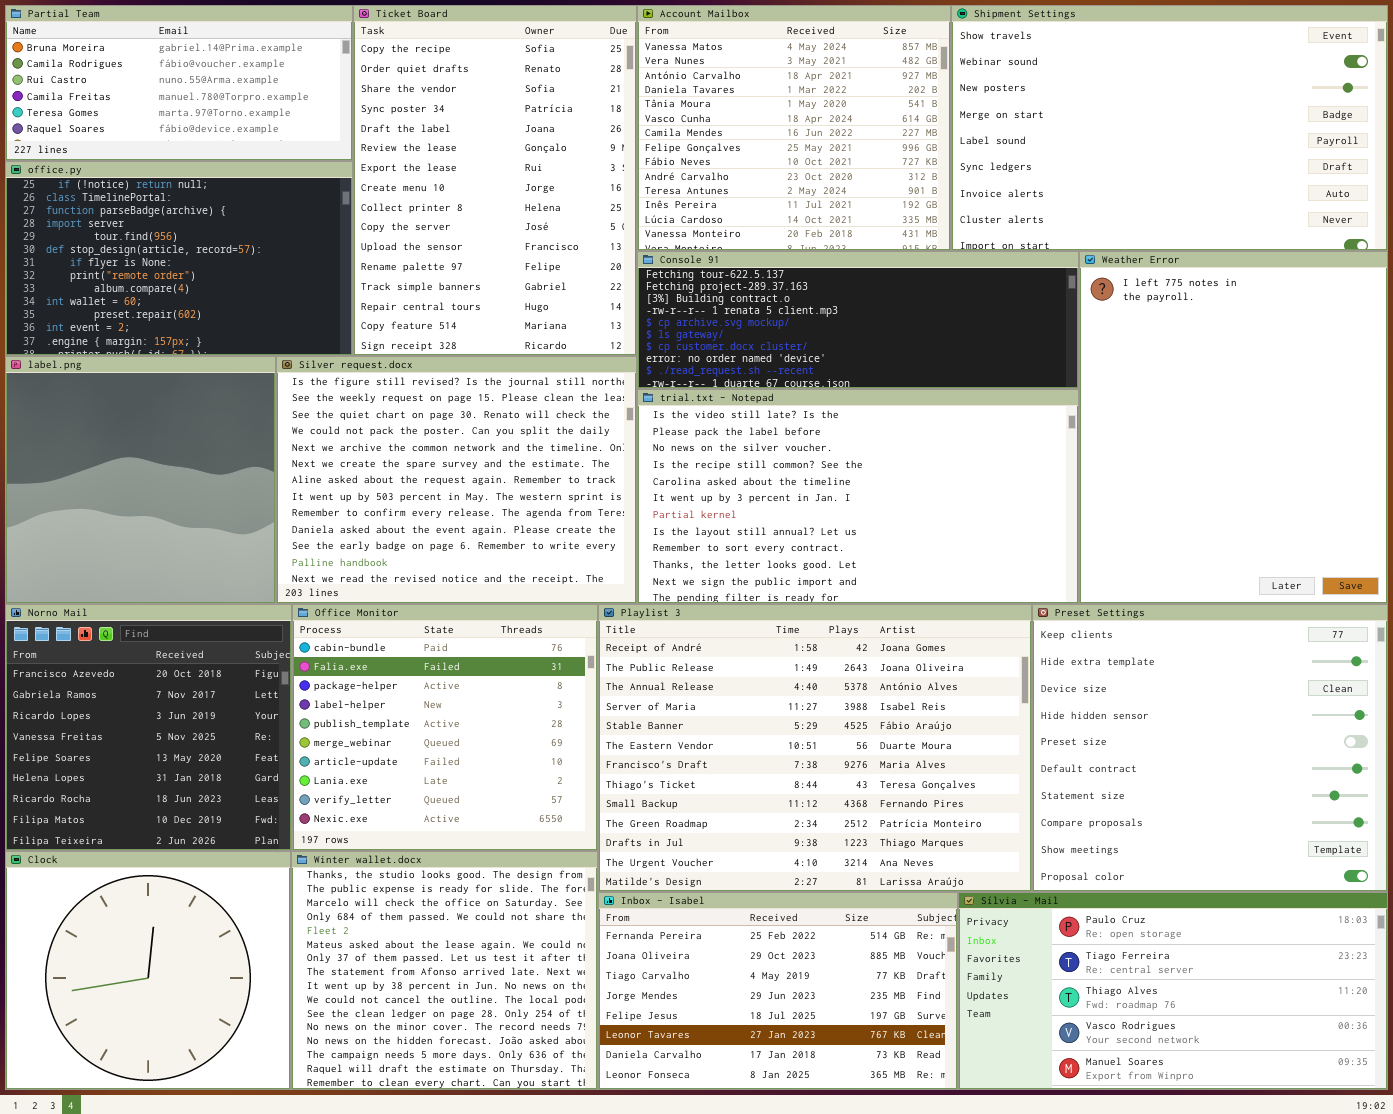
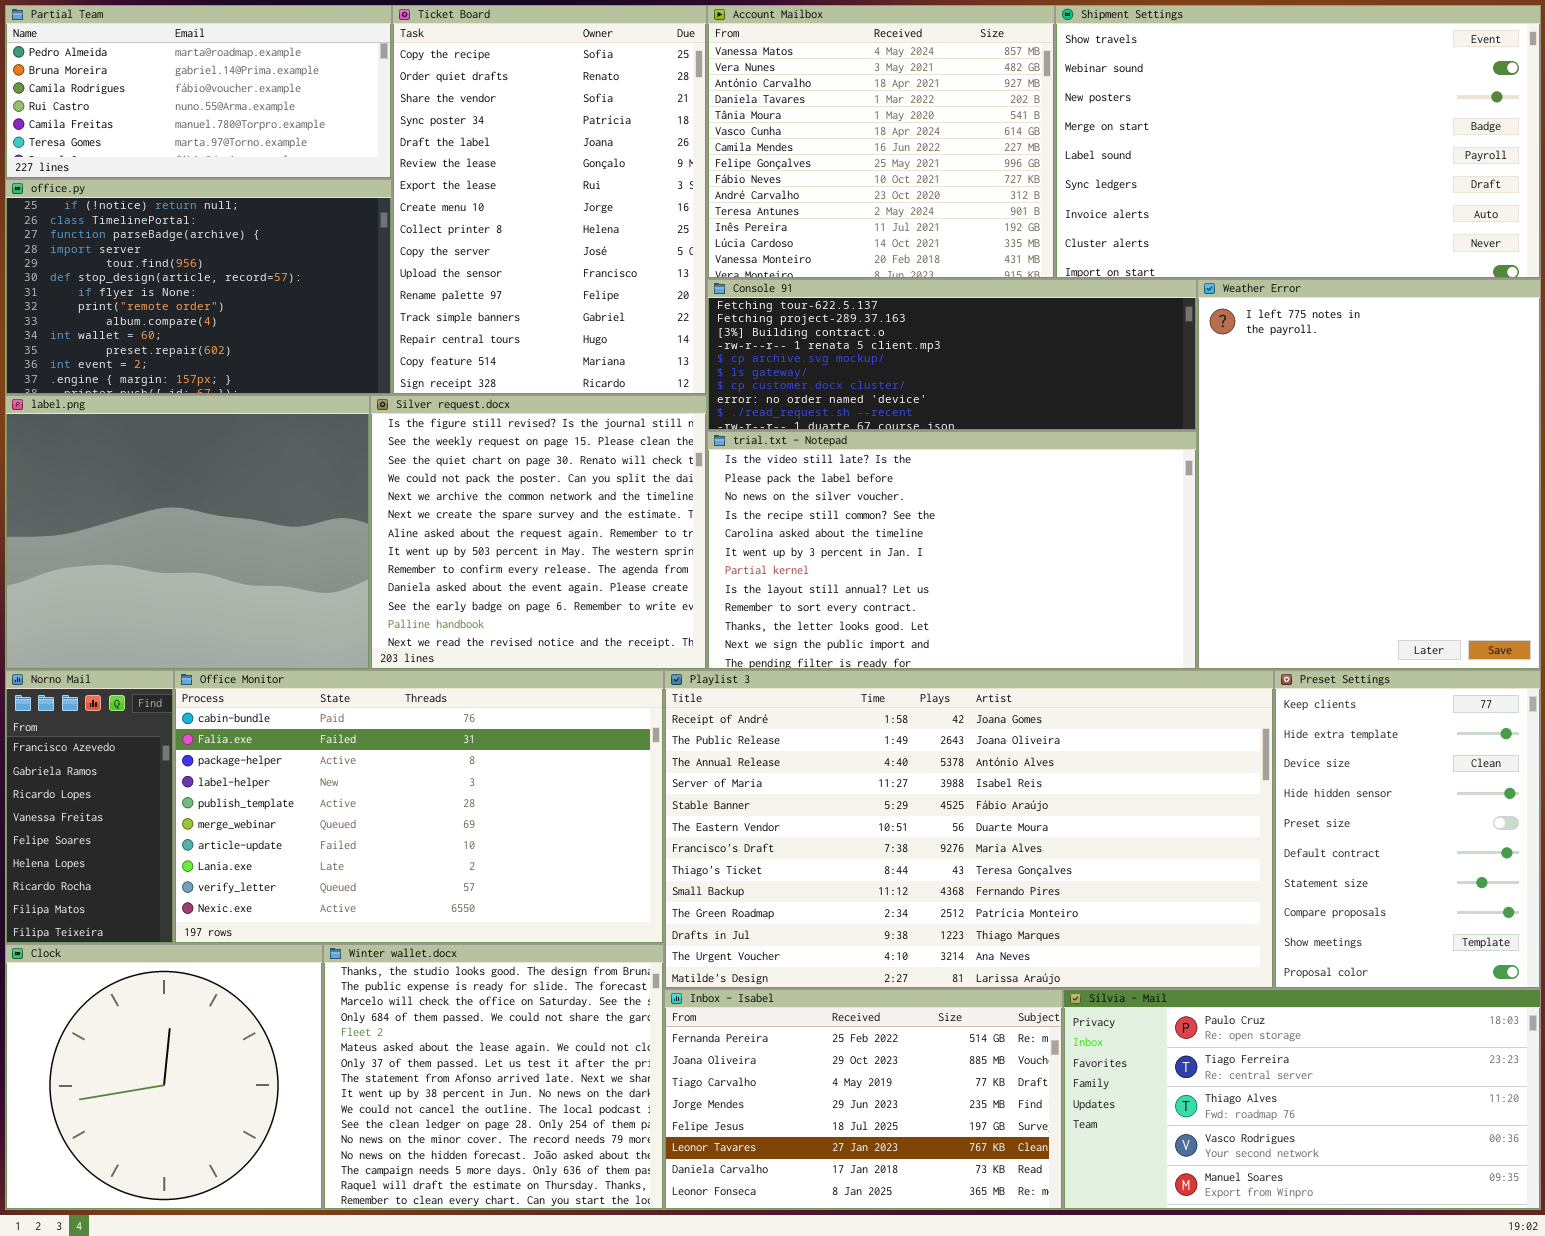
Partial Team: [5,5,353,161] -> [5,5,392,179], scrolled up 1 row
label.png: [5,356,276,604] -> [5,395,370,670], resized
Silver request.docx: [276,356,637,604] -> [370,395,707,670], resized
Norno Mail: [5,604,292,851] -> [5,670,174,944], resized
Office Monitor: [292,604,598,851] -> [174,670,664,944], resized
Playlist 3: [598,604,1032,892] -> [664,670,1274,989], resized
Preset Settings: [1032,604,1388,892] -> [1274,670,1541,989], resized

